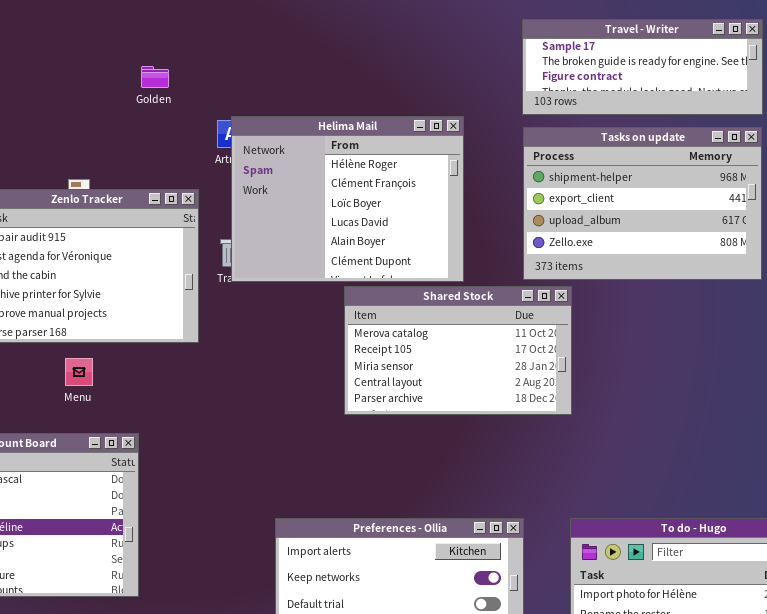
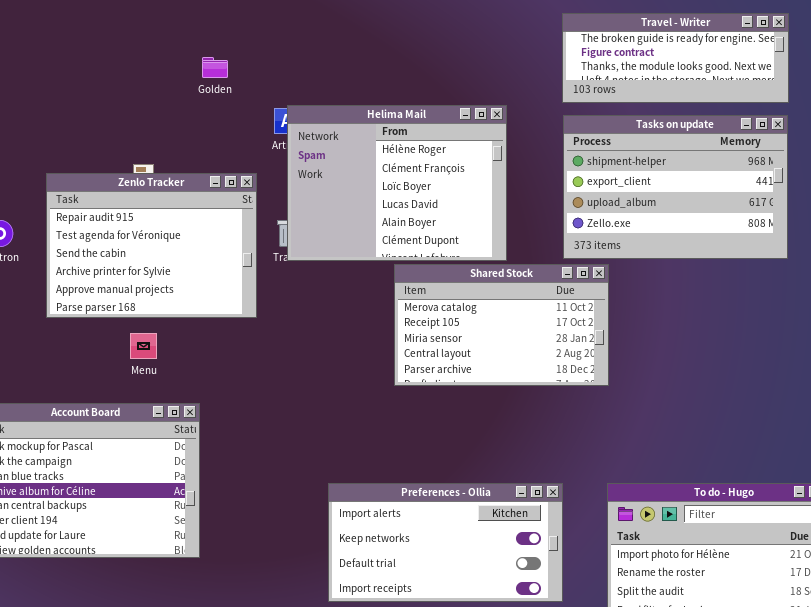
Travel - Writer: [522,19,763,115] -> [562,13,789,103], scrolled down 1 row

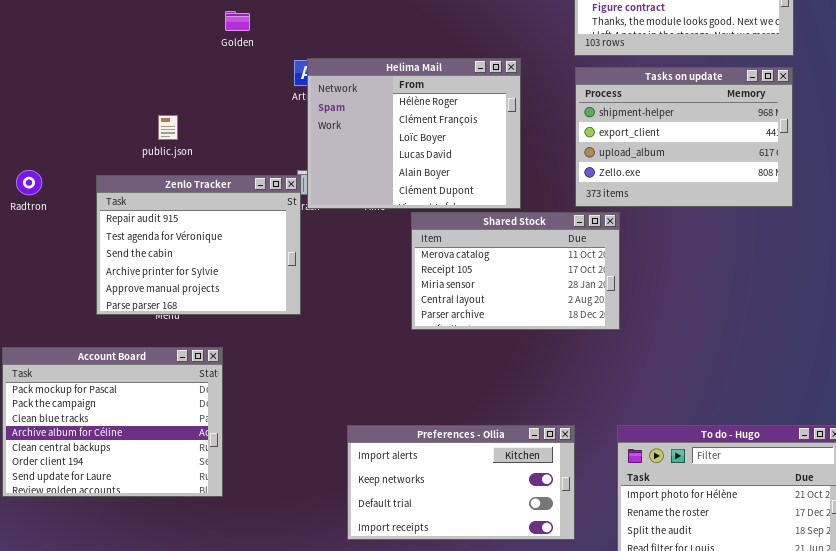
Zenlo Tracker: [46,173,257,318] -> [96,175,301,315], moved

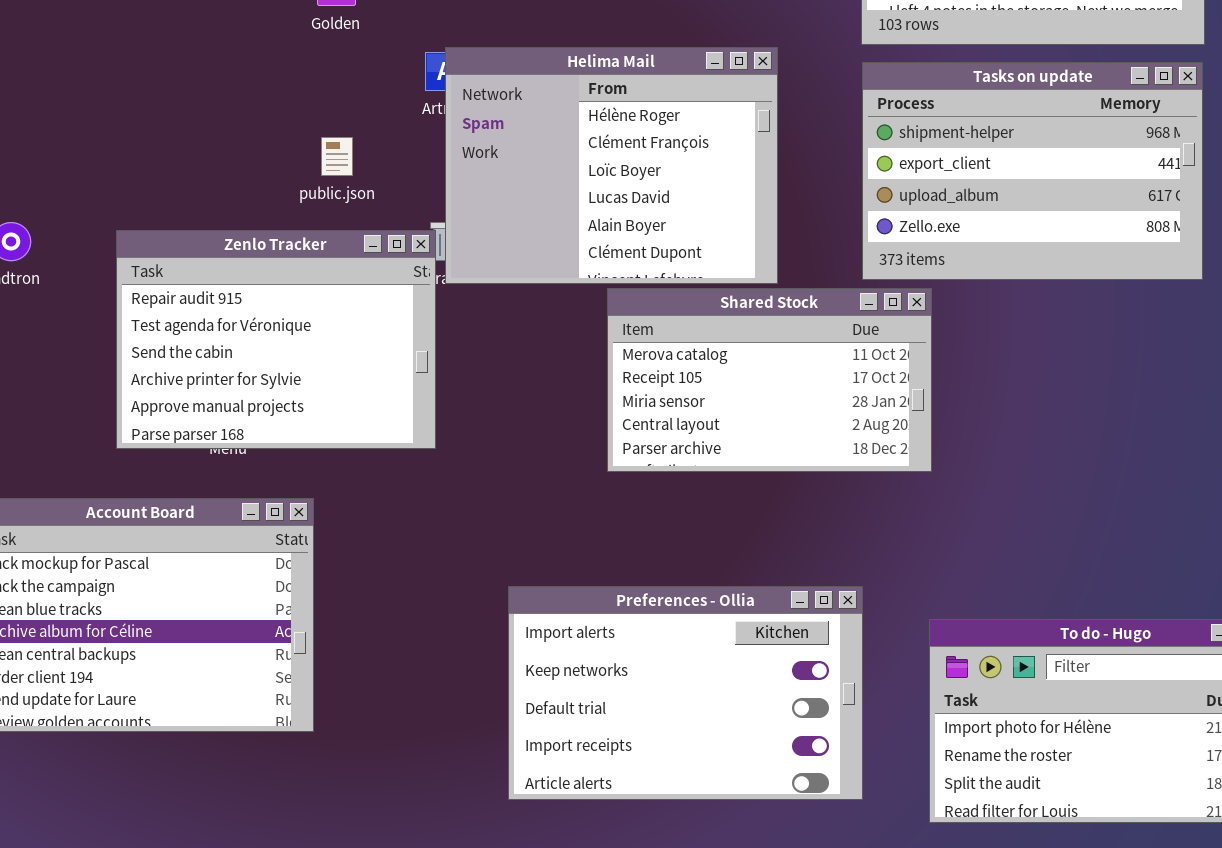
public.json: [158,115,178,140] -> [321,137,353,176], moved
Preferences - Ollia: [347,425,575,540] -> [508,586,863,800], resized

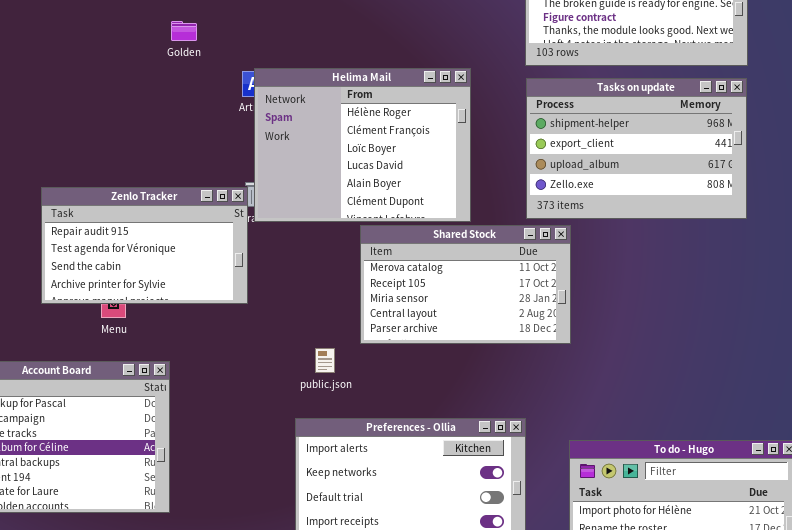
public.json: [321,137,353,176] -> [315,348,335,373], moved
Zenlo Tracker: [116,230,436,449] -> [41,187,248,304], resized

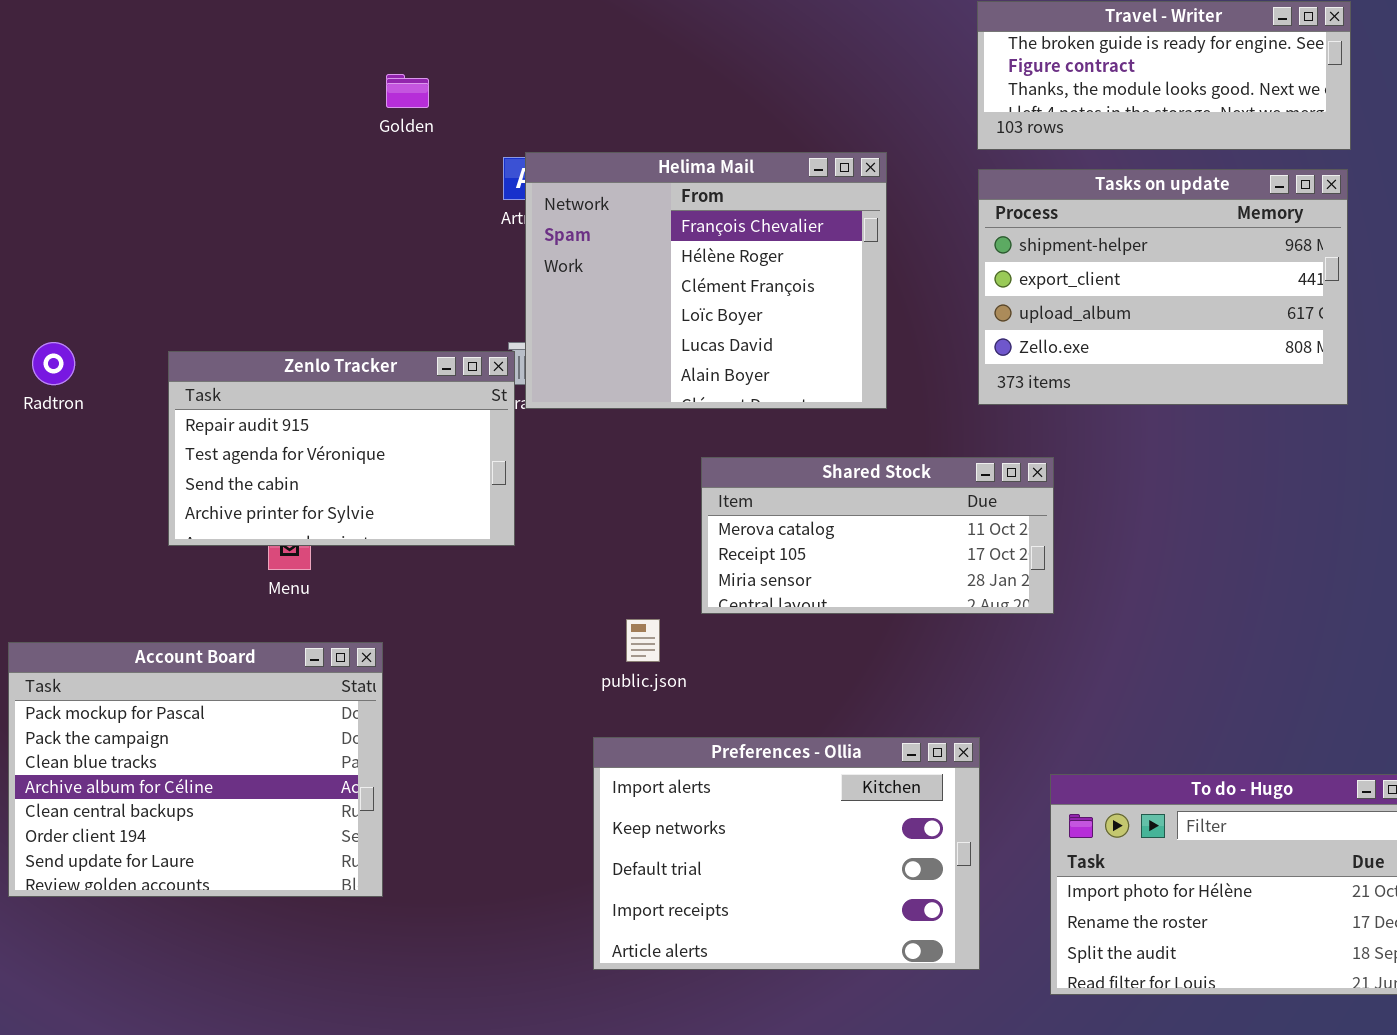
Helima Mail: [254,68,471,222] -> [525,152,887,409], scrolled up 1 row
Shared Stock: [360,225,571,344] -> [701,457,1054,614], resized

